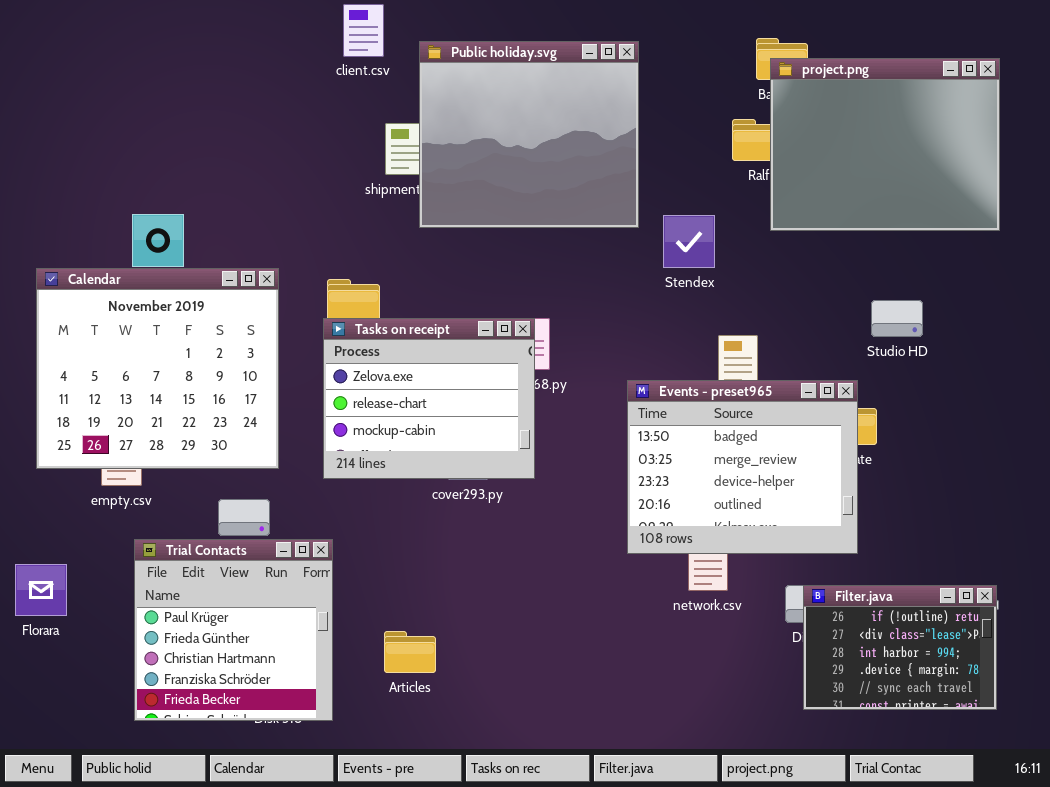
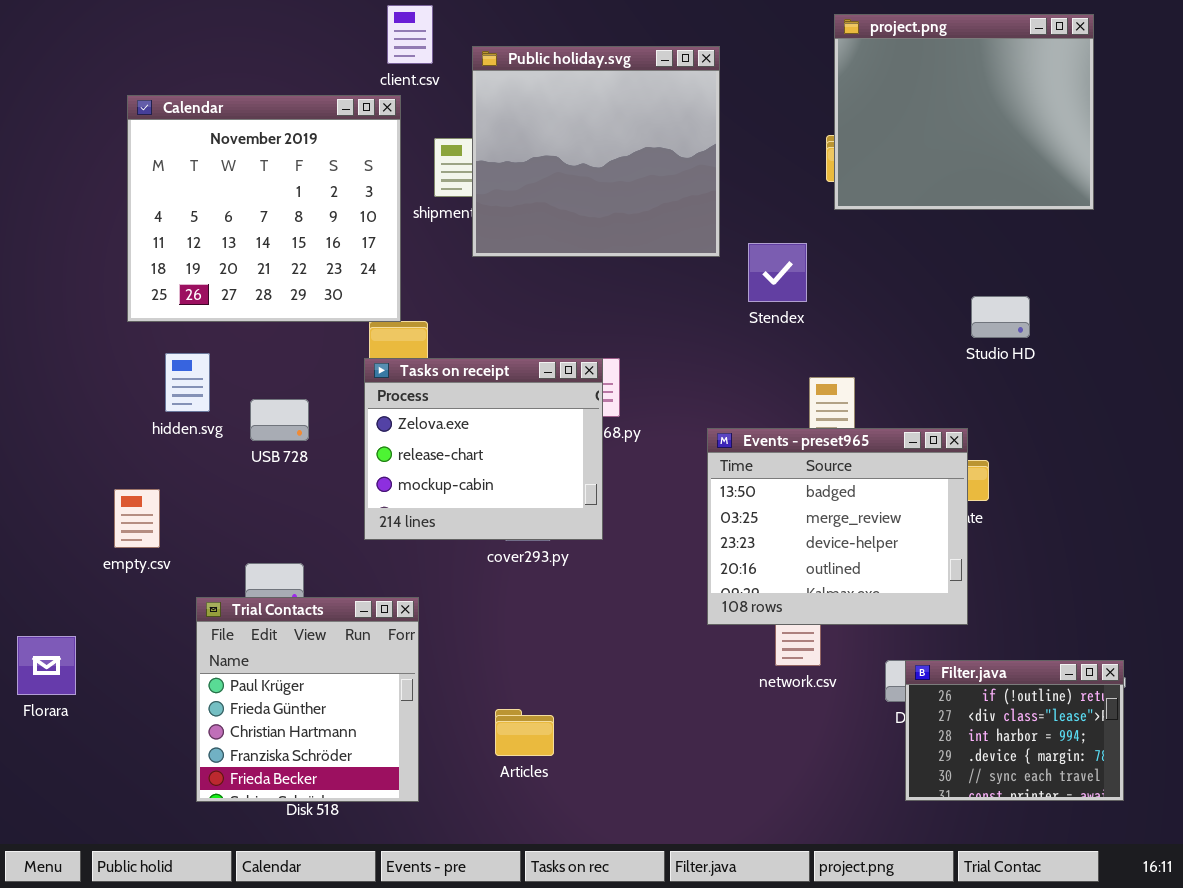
project.png: [770,58,1000,231] -> [834,14,1094,210], moved
Calendar: [36,268,279,469] -> [127,95,401,322], moved
Studio HD: [871,300,923,337] -> [971,296,1030,338], moved
Trial Contacts: [134,539,333,721] -> [196,597,419,802], moved
Articles: [384,631,436,673] -> [495,709,554,756], moved

